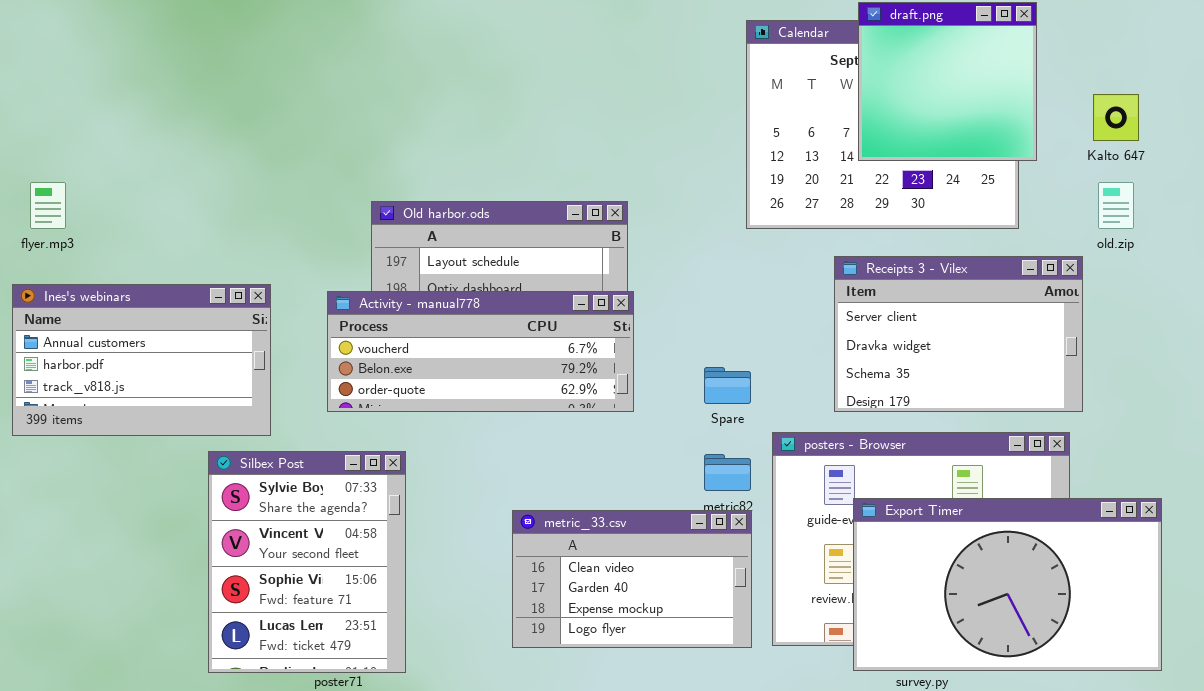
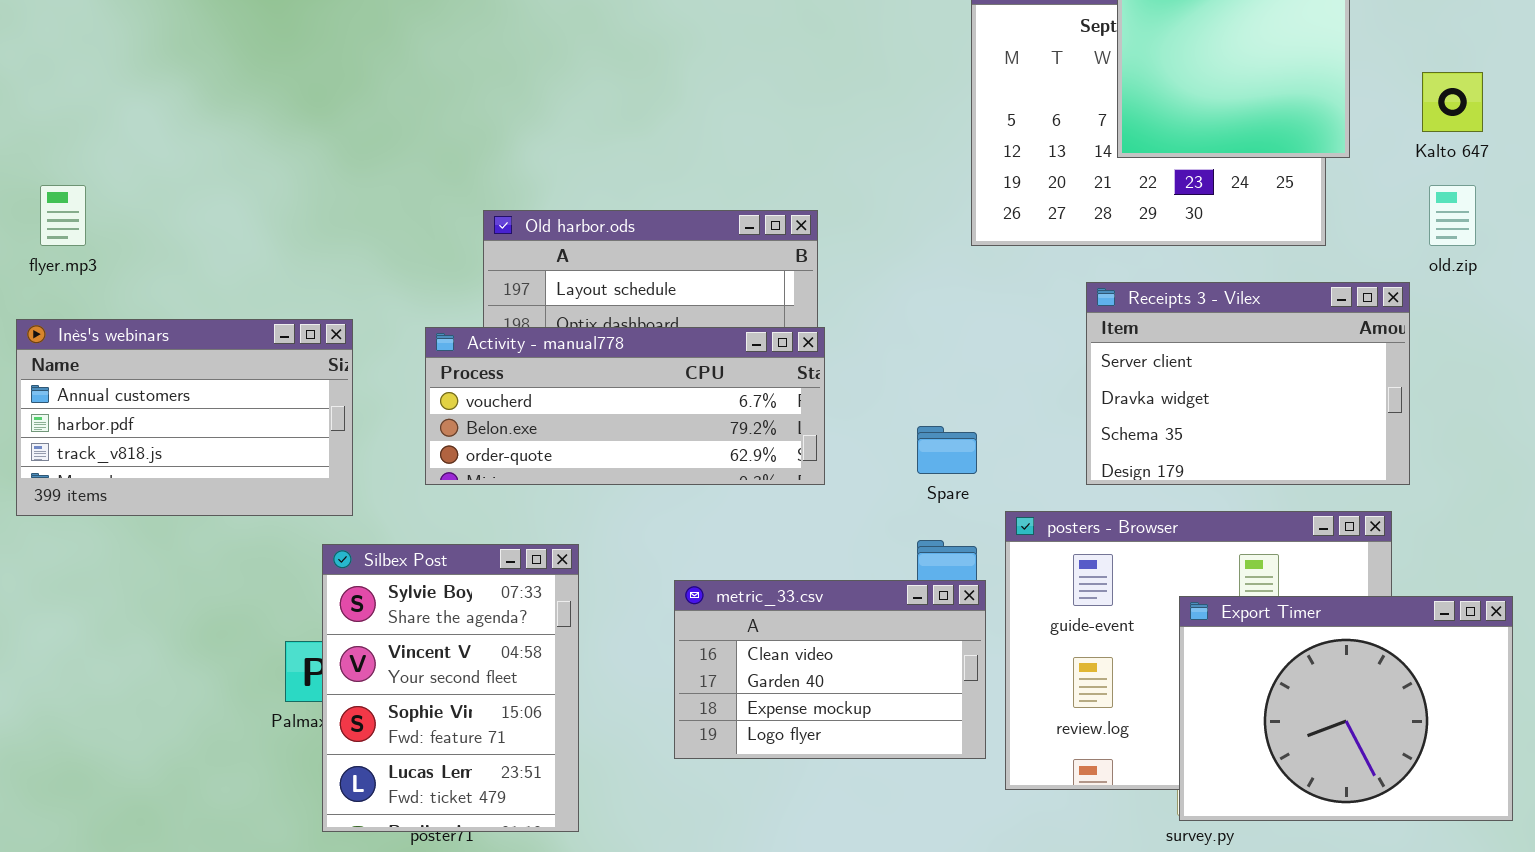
Silbex Post: [208,451,406,673] -> [322,544,579,832], moved
Export Timer: [853,498,1162,671] -> [1179,596,1513,821], resized
metric_33.csv: [512,510,752,648] -> [674,580,986,759], moved

